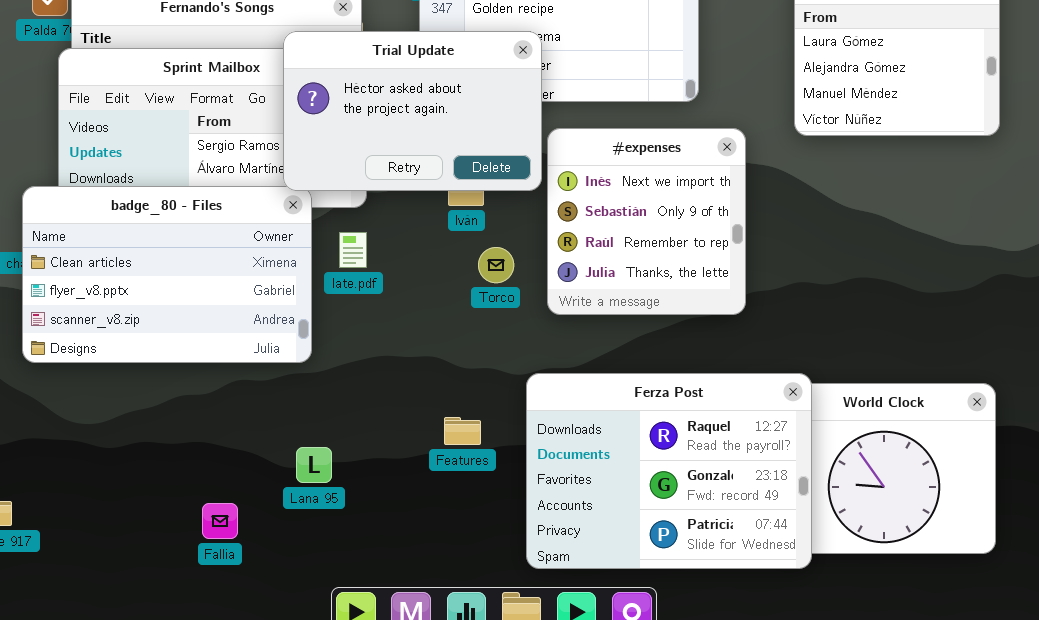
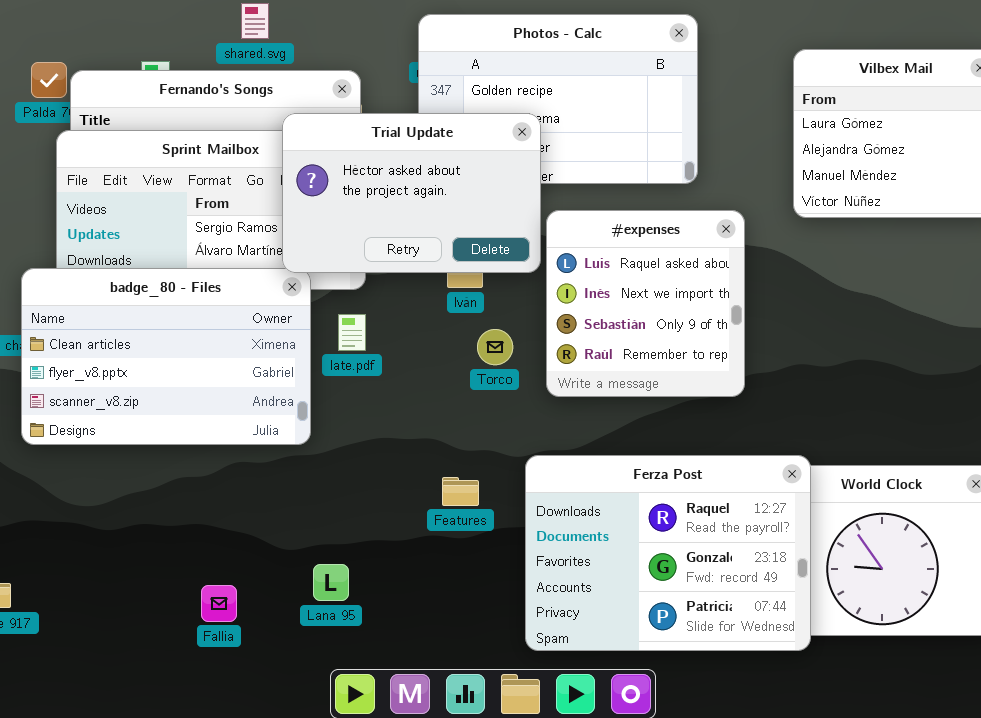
#expenses: [547,128,746,315] -> [546,210,745,397], scrolled up 1 row
Features: [444,417,481,445] -> [442,477,479,506], moved
Lana 95: [296,447,332,483] -> [313,564,349,601], moved

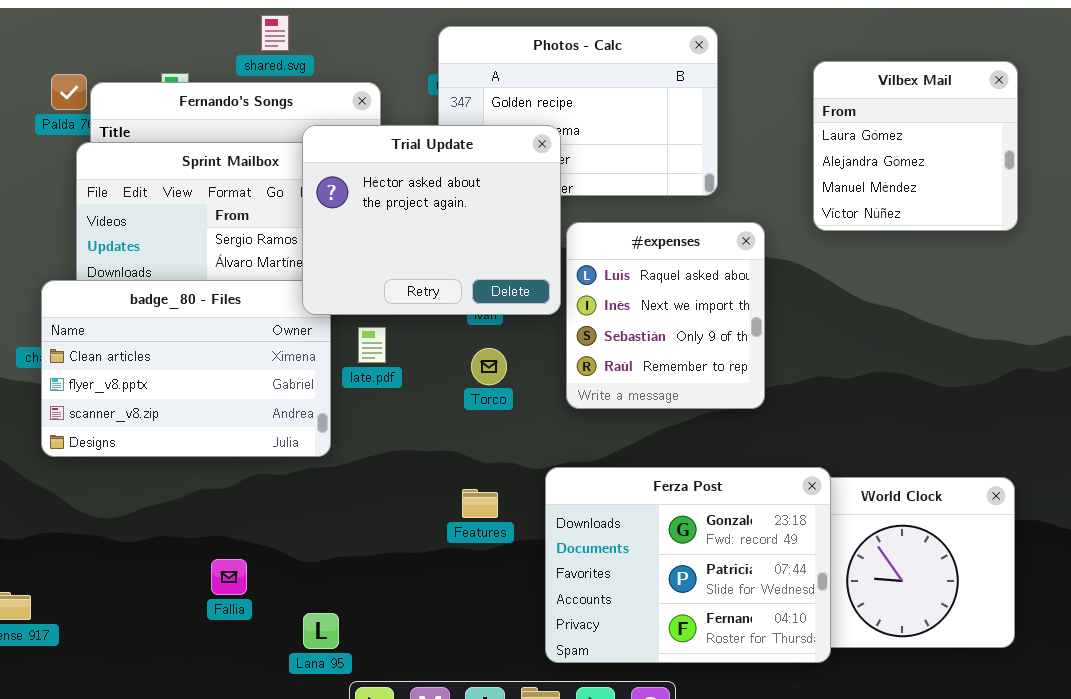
Trial Update: [282,113,541,273] -> [302,125,561,315], resized
Torco: [477,329,513,365] -> [471,348,507,385], moved
Ferza Post: [525,455,811,651] -> [545,467,831,663], scrolled down 1 row
Lana 95: [313,564,349,601] -> [303,613,339,649], moved
Fallia: [201,585,237,622] -> [211,559,247,595], moved

